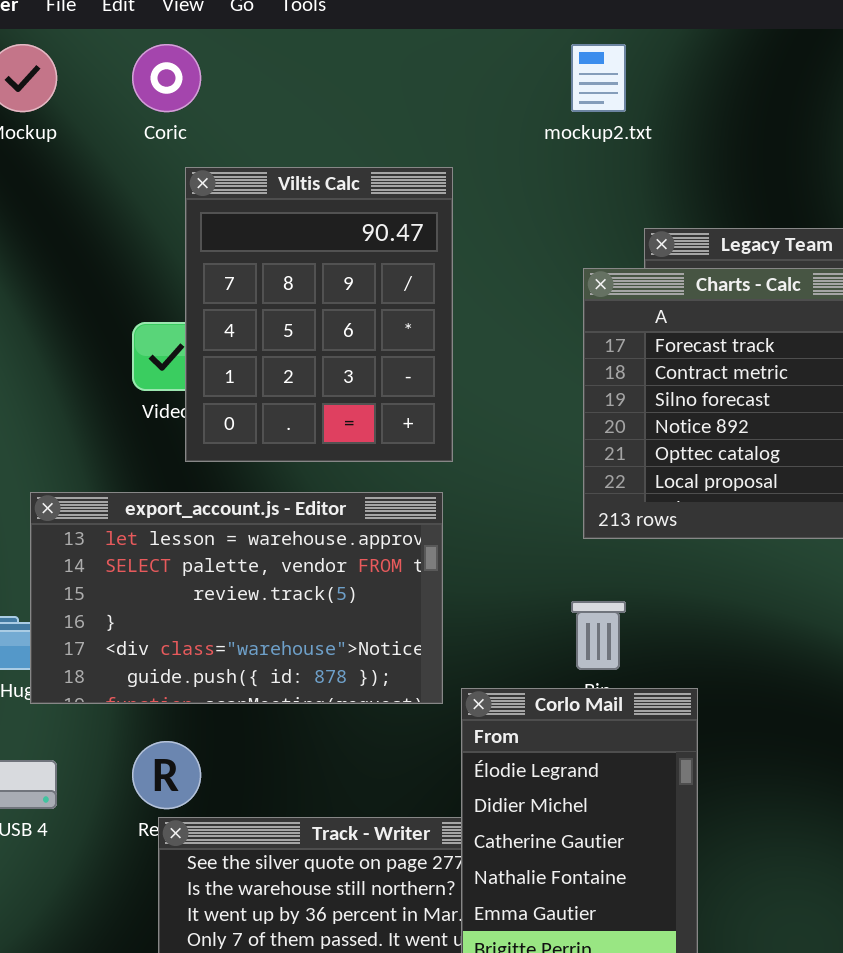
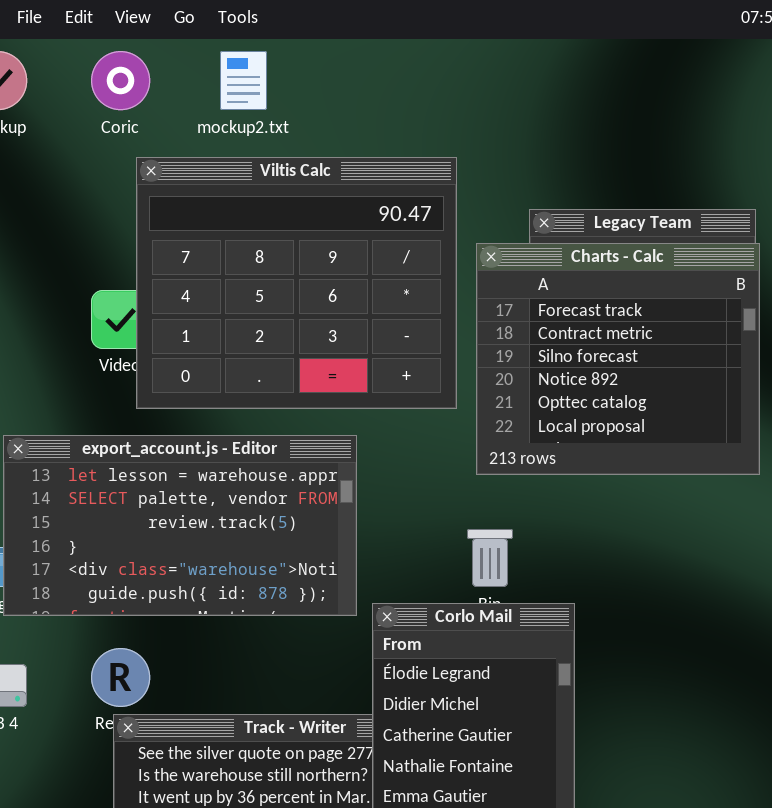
mockup2.txt: [571,44,626,112] -> [220,51,267,110], moved
Viltis Calc: [185,167,453,462] -> [136,157,457,409], resized

